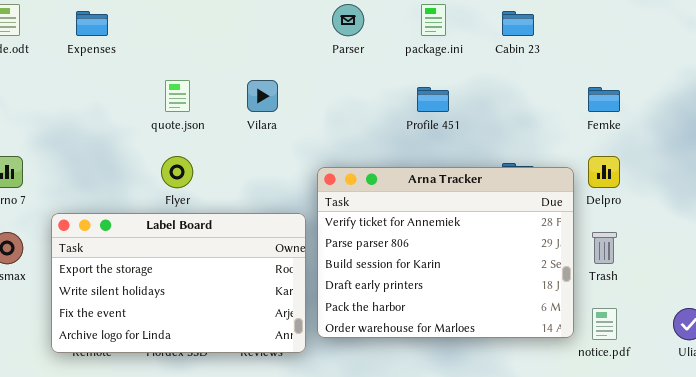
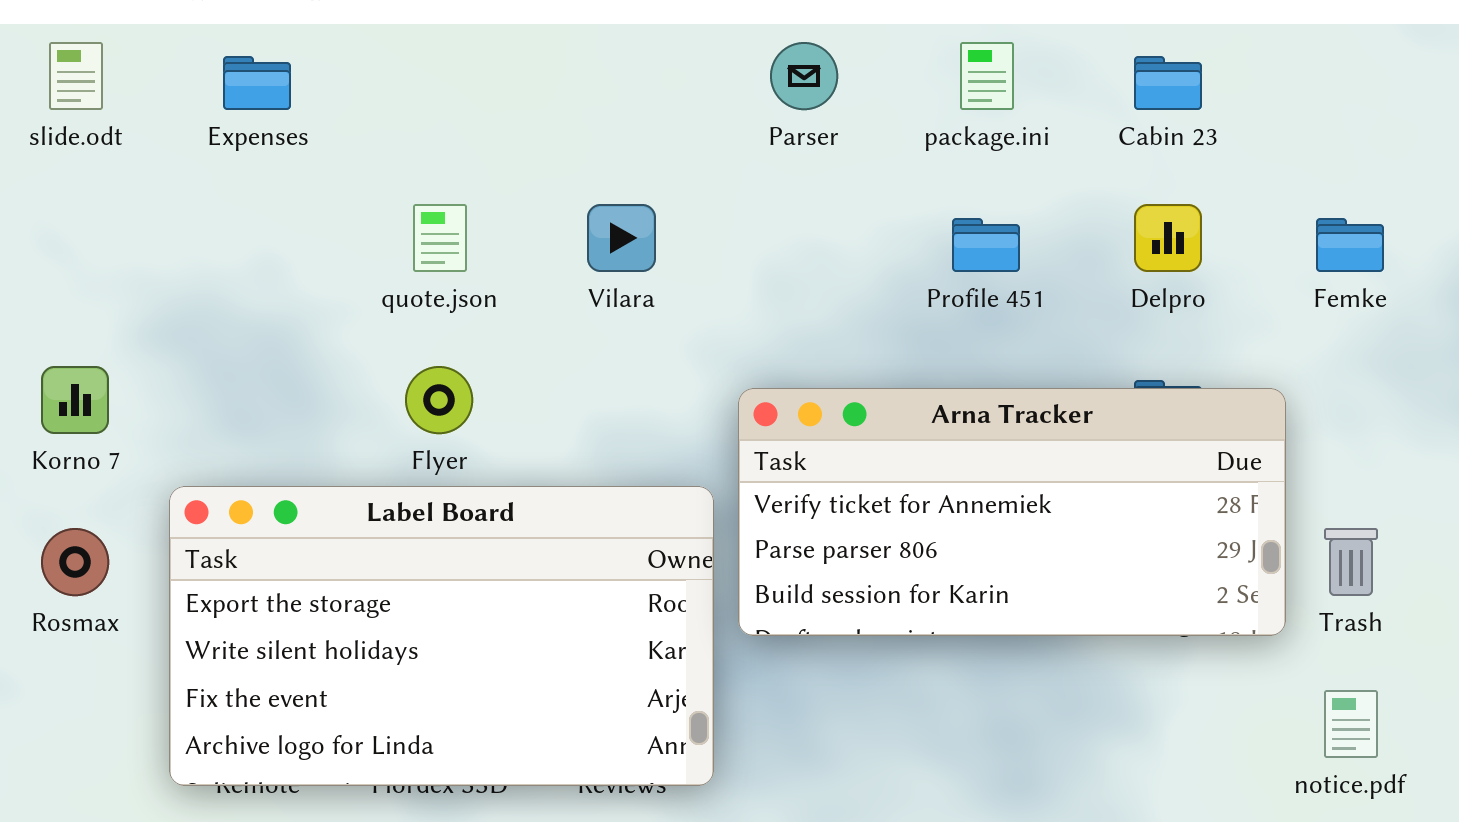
Delpro: [588,156,620,188] -> [1134,204,1202,272], moved
Arna Tracker: [317,167,574,338] -> [738,388,1286,636], resized

